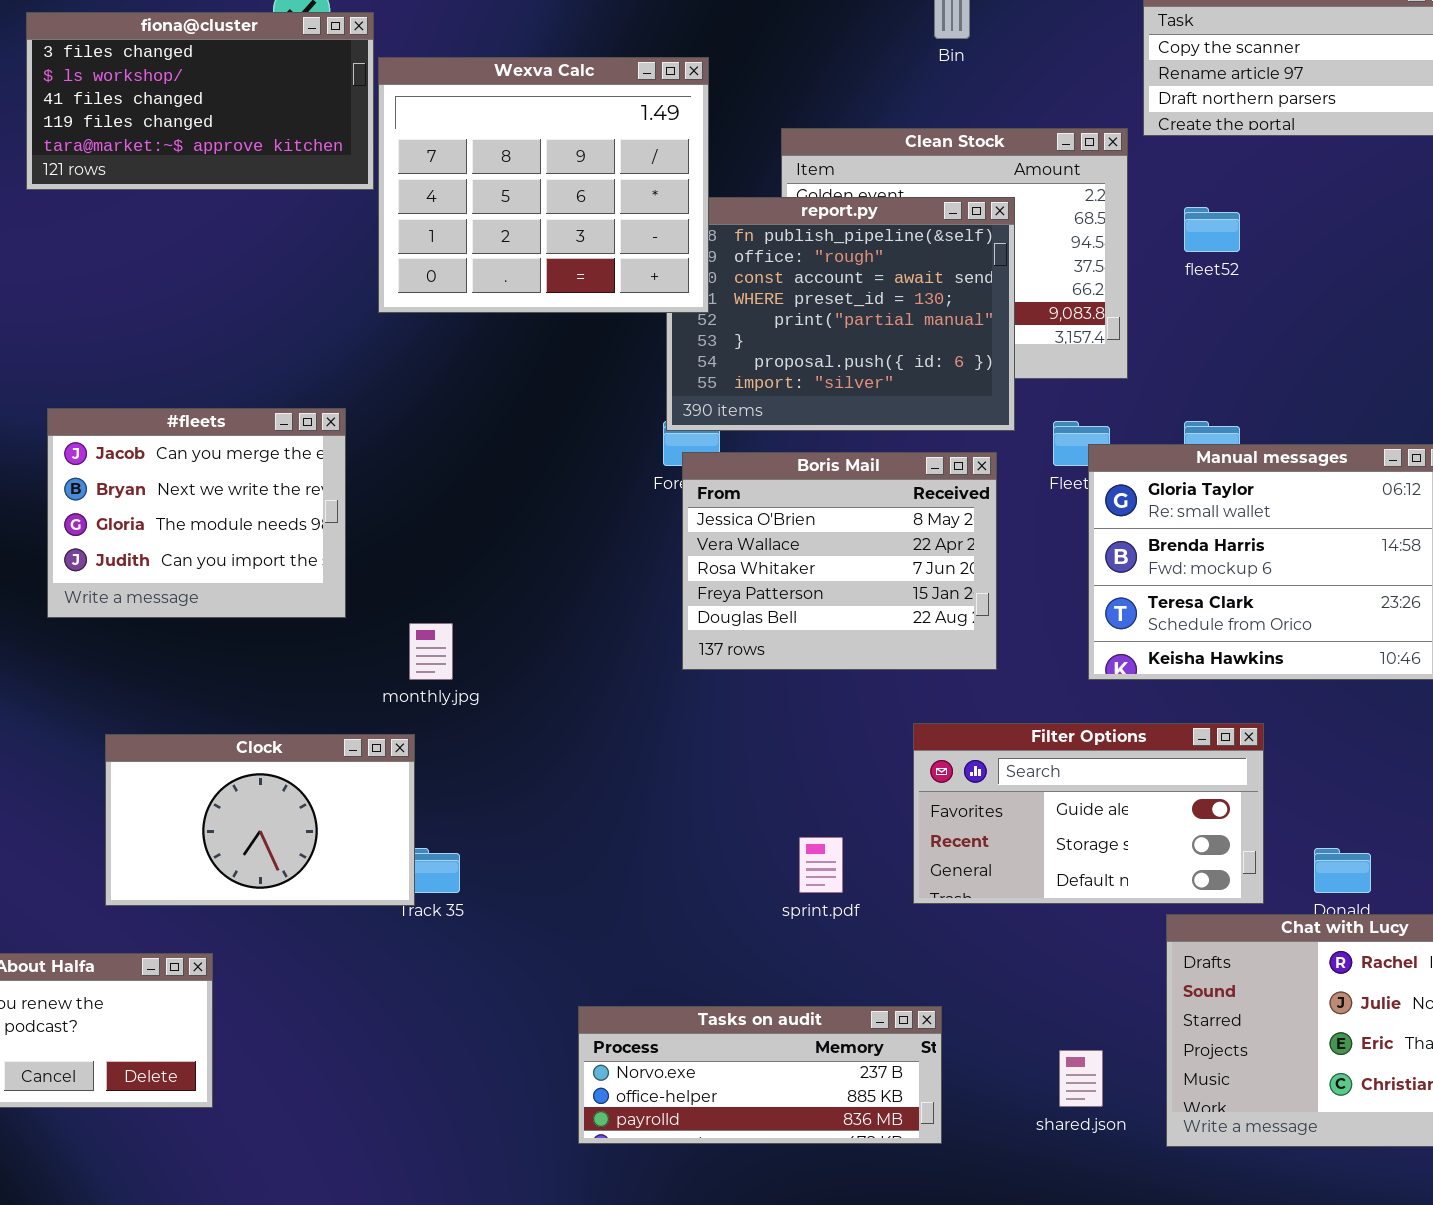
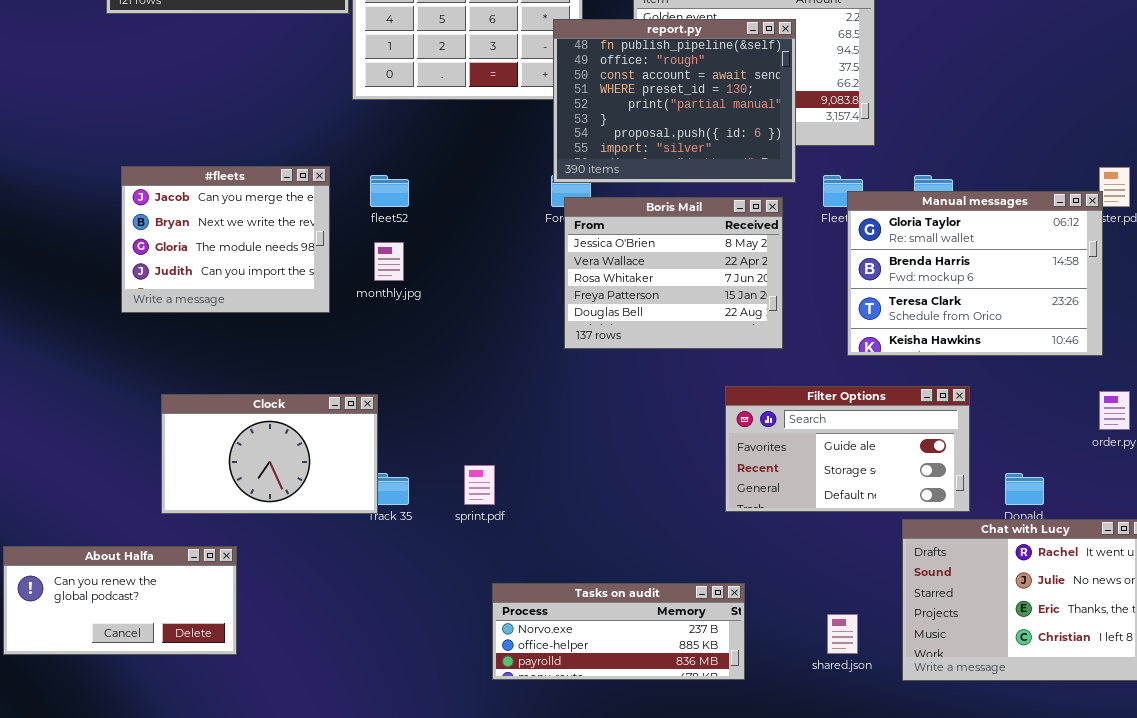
report.py: [666,197,1015,431] -> [553,19,796,183], raised
fleet52: [1184,207,1240,252] -> [370,175,409,207], moved
monthly.jpg: [409,623,453,680] -> [374,242,404,281], moved
sprint.pdf: [799,837,843,893] -> [464,465,495,505], moved

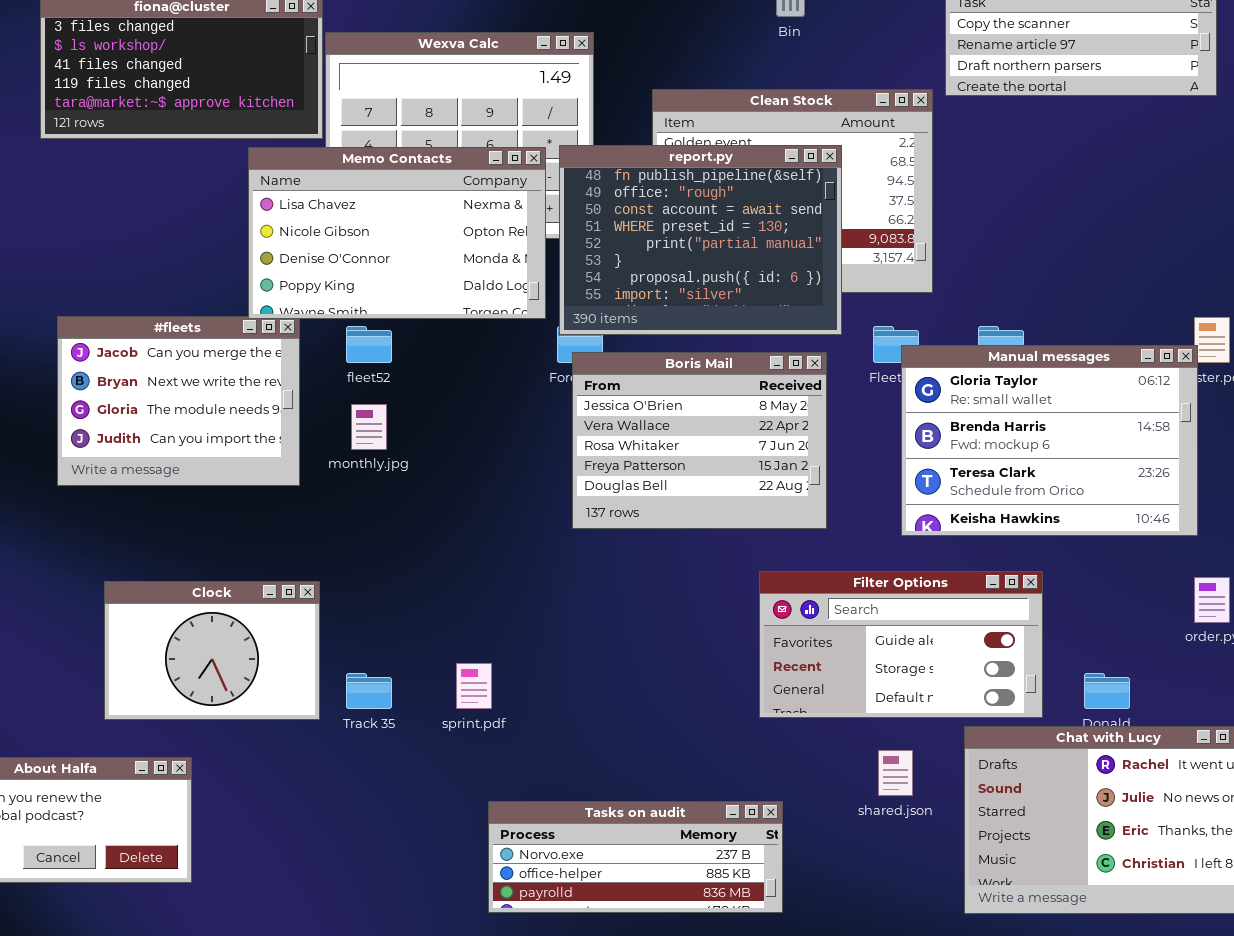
Memo Contacts: none -> [248,147,546,319], opened
Clock: [161,394,378,514] -> [104,581,320,720], resized
shared.json: [827,614,858,654] -> [878,750,913,796], moved

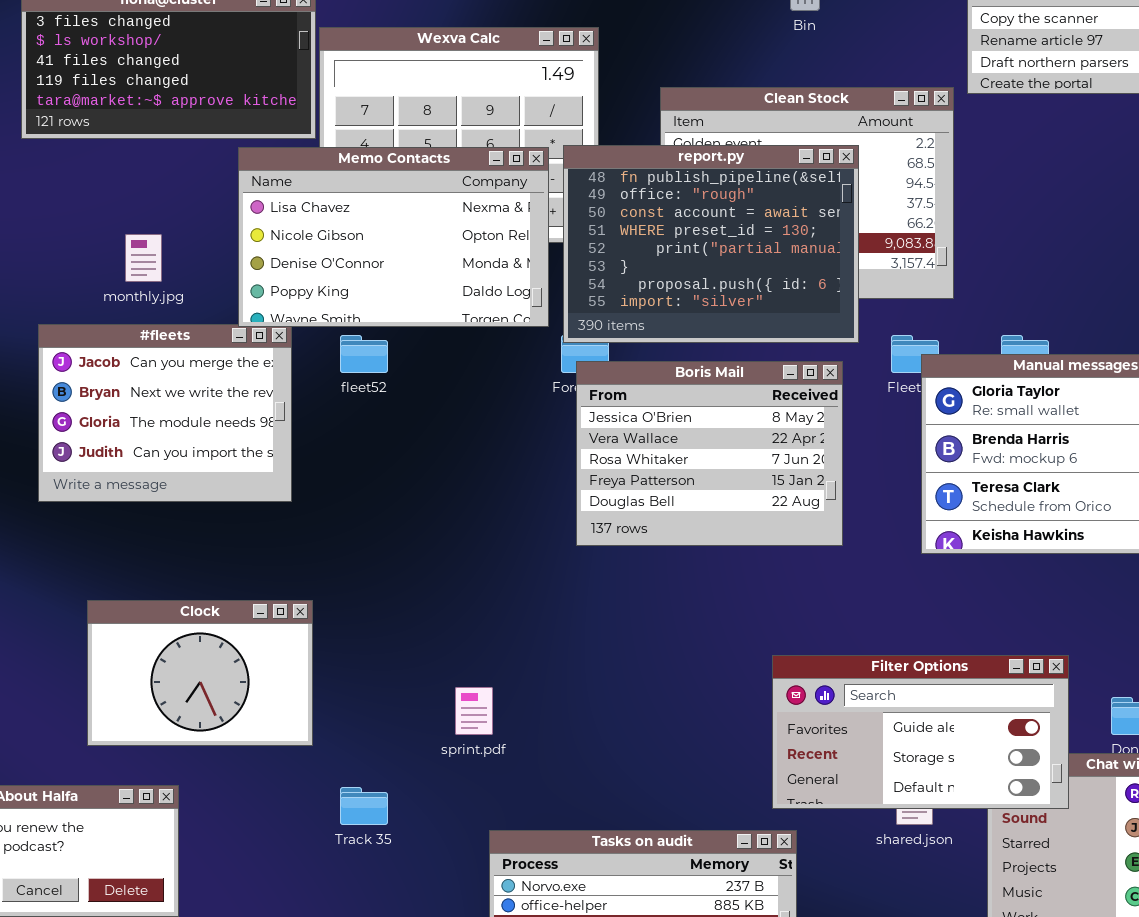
monthly.jpg: [351,404,387,450] -> [125,234,162,282], moved
Filter Options: [759,571,1043,718] -> [772,655,1069,809], moved
Track 35: [346,673,392,709] -> [340,787,388,825], moved

